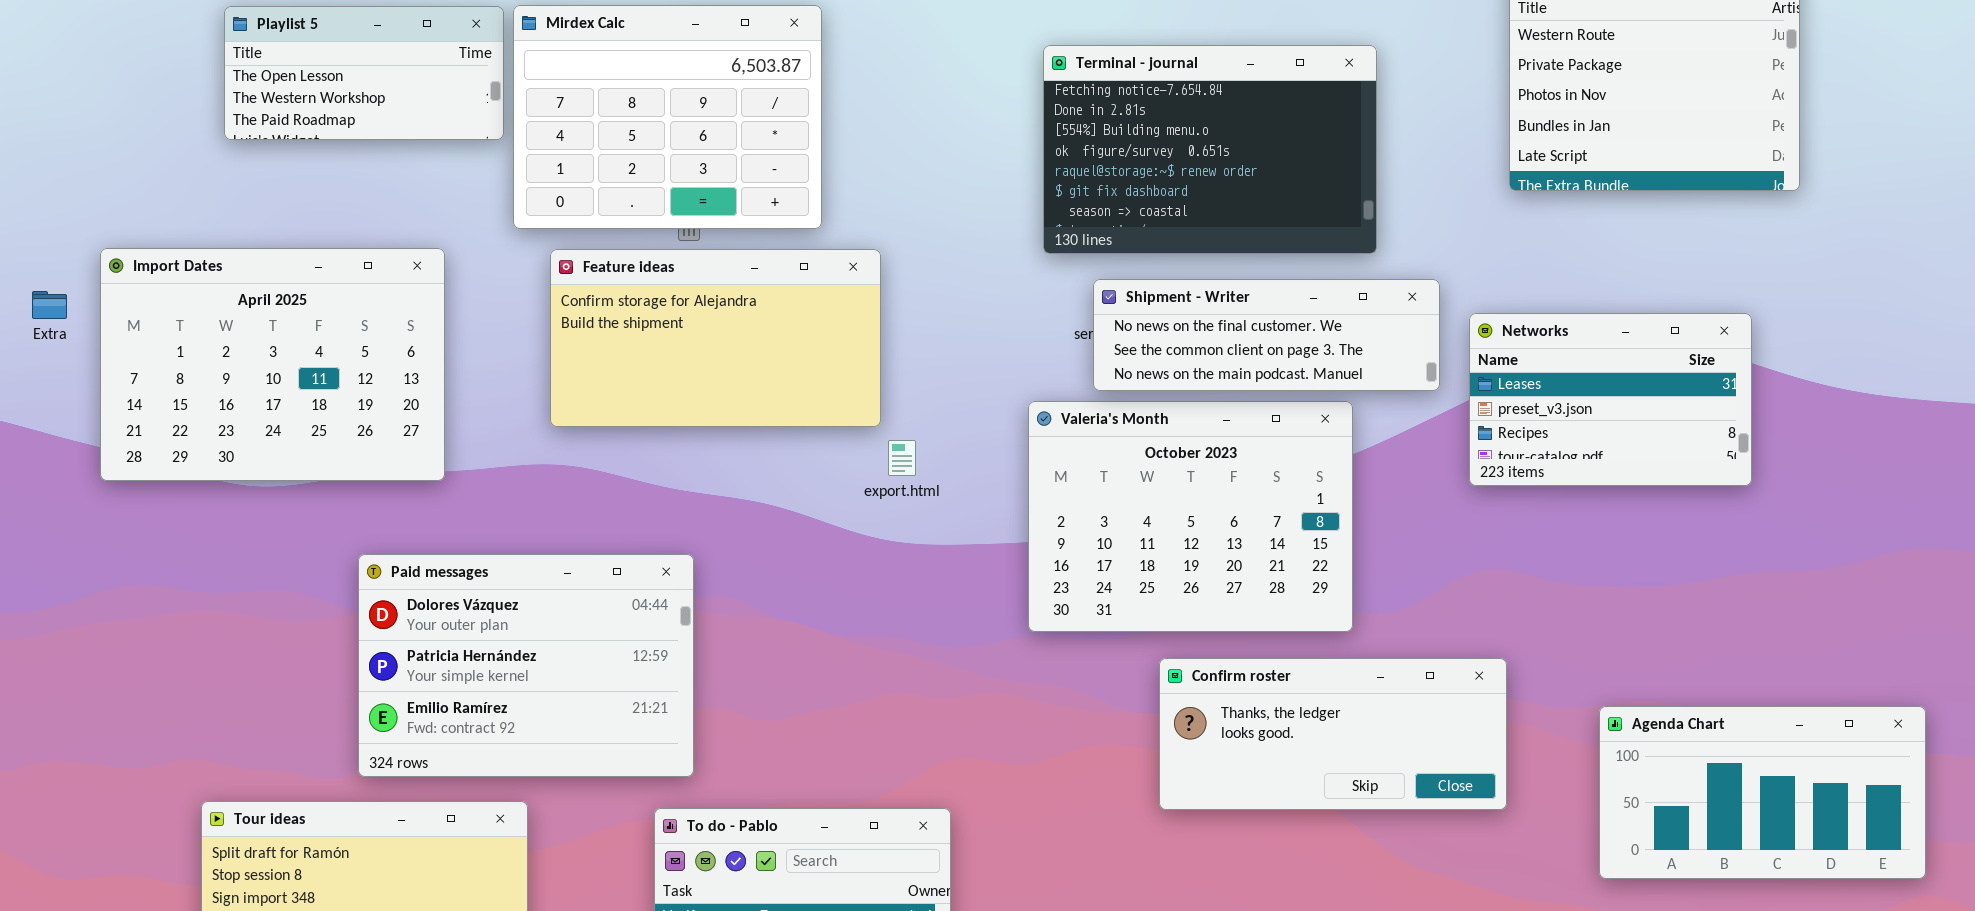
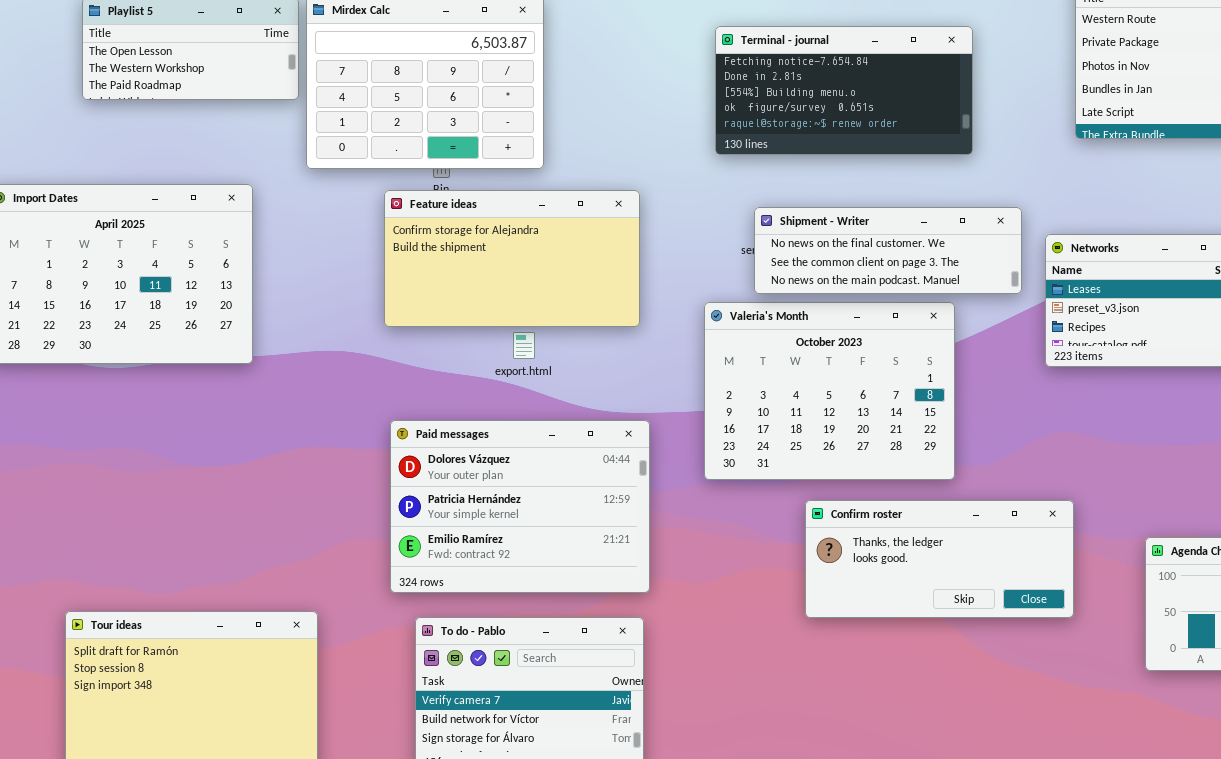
Terminal - journal: [1043,45,1377,254] -> [715,26,973,155], resized
Feature ideas: [550,249,881,427] -> [384,190,640,327], moved
export.html: [888,440,916,476] -> [513,332,535,359], moved
Paid messages: [358,554,694,777] -> [390,420,650,593], moved

